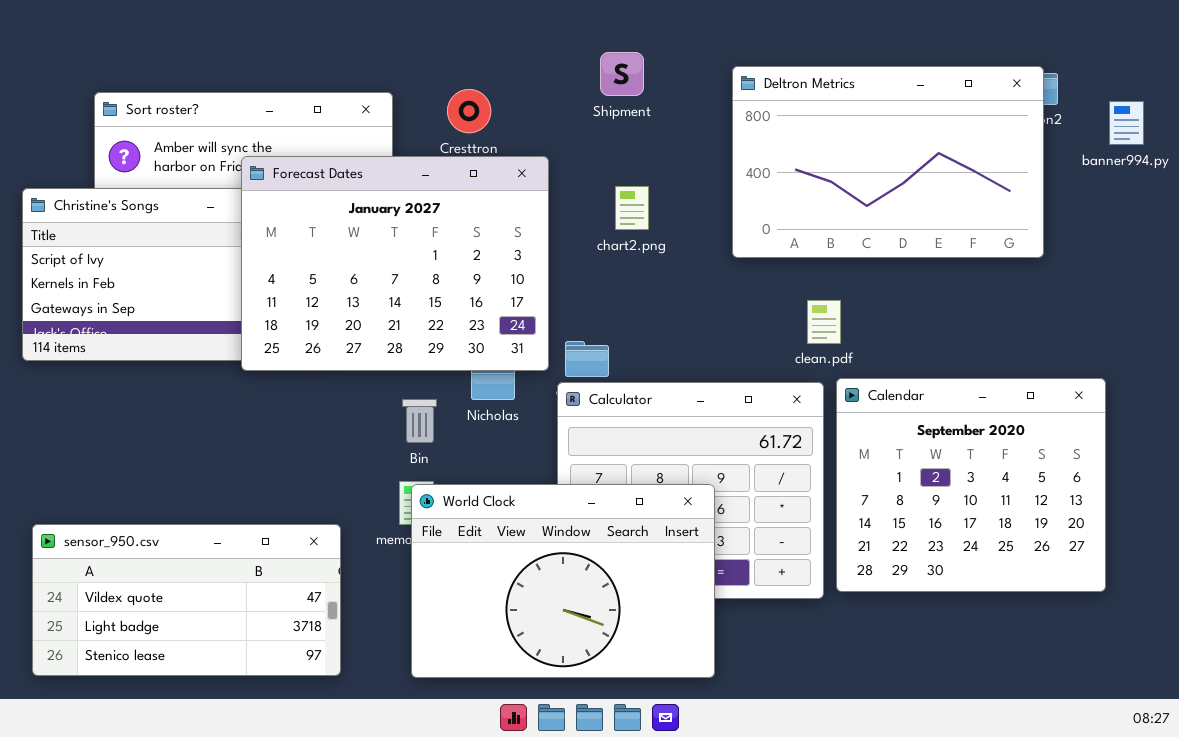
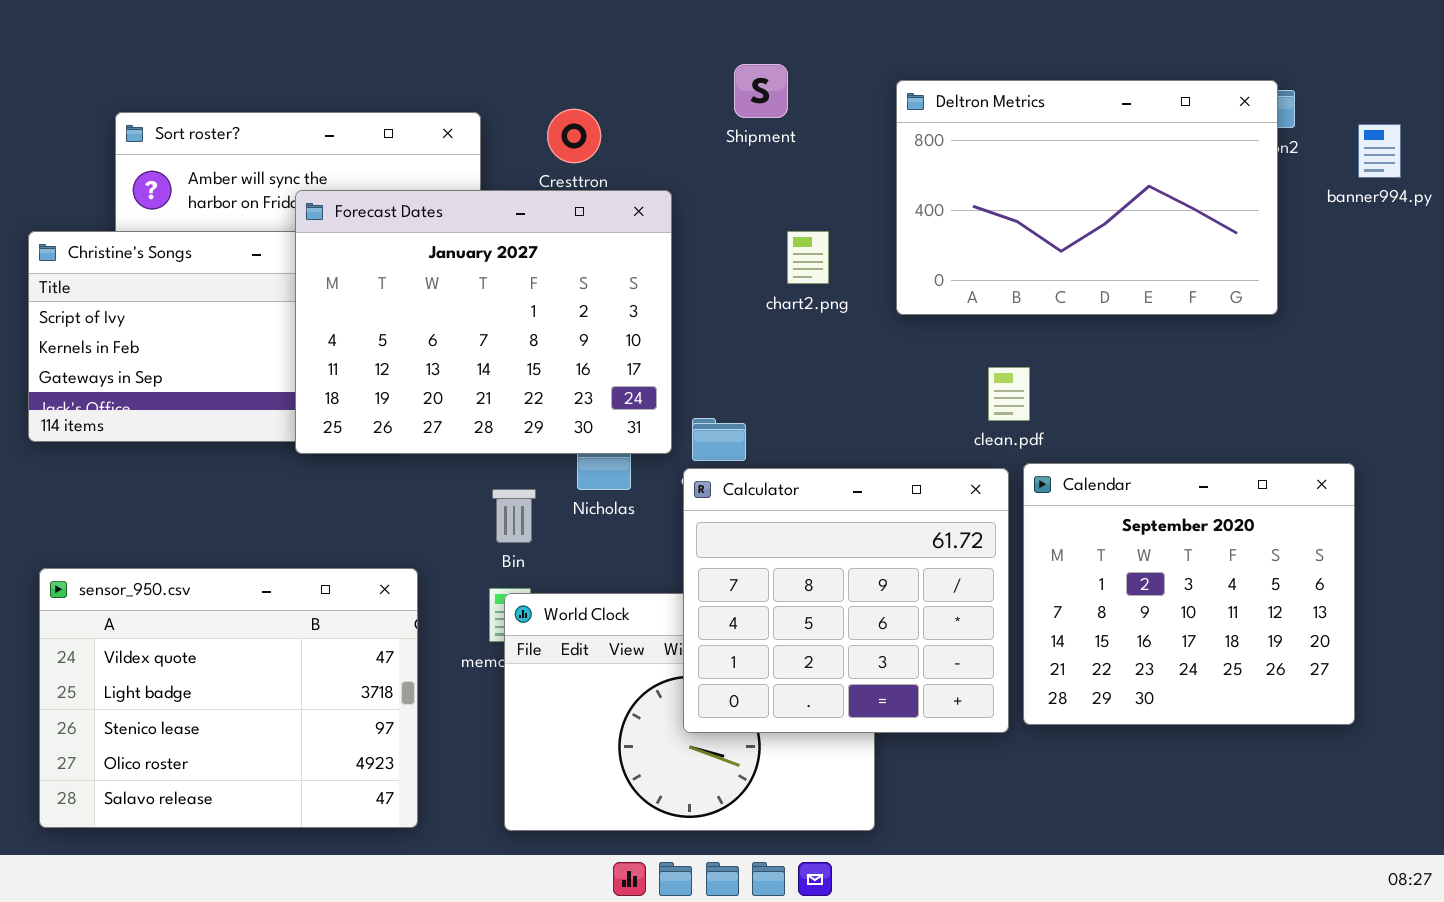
chart2.png: [615,186,649,230] -> [787,231,829,284], moved
Calculator: [557,382,824,599] -> [683,468,1009,733], raised
sensor_950.csv: [32,524,341,676] -> [39,568,418,828], resized

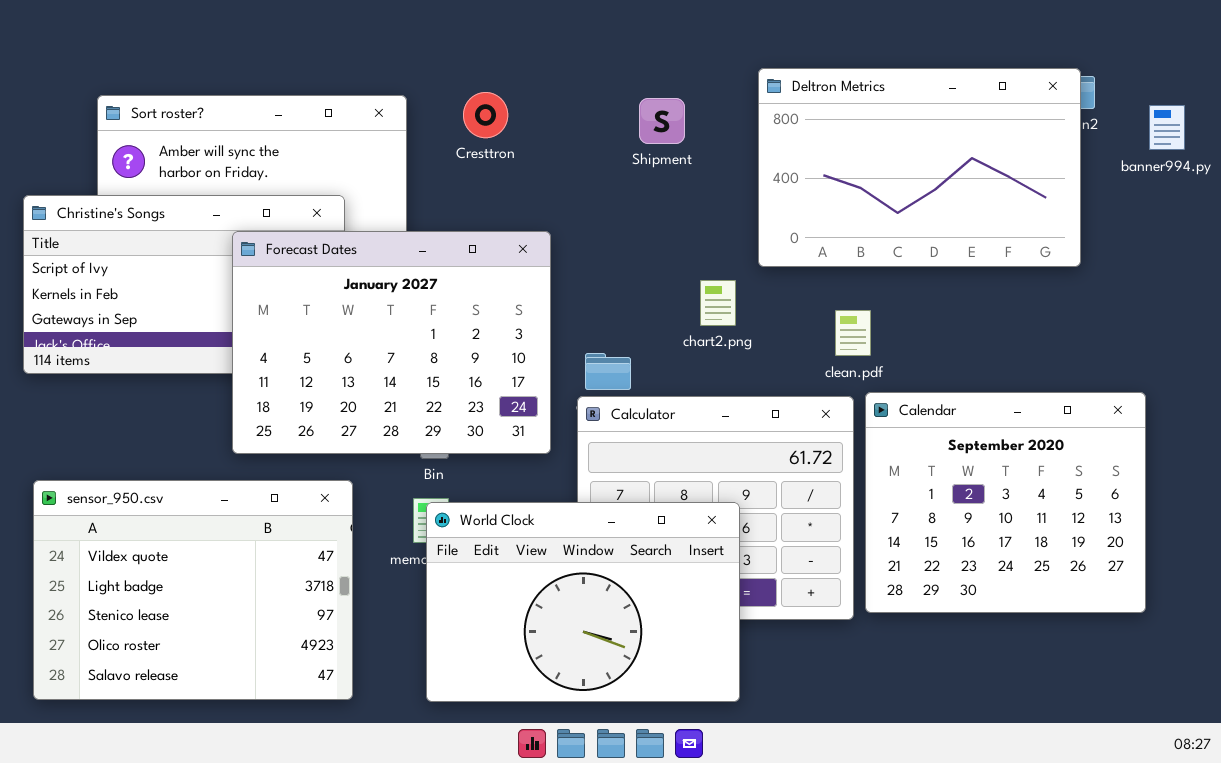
Shipment: [734,64,788,118] -> [639,98,685,144], moved
Forecast Dates: [295,190,672,454] -> [232,231,551,454], moved
chart2.png: [787,231,829,284] -> [700,280,736,326], moved
World Clock: [504,593,875,831] -> [426,502,740,702], raised

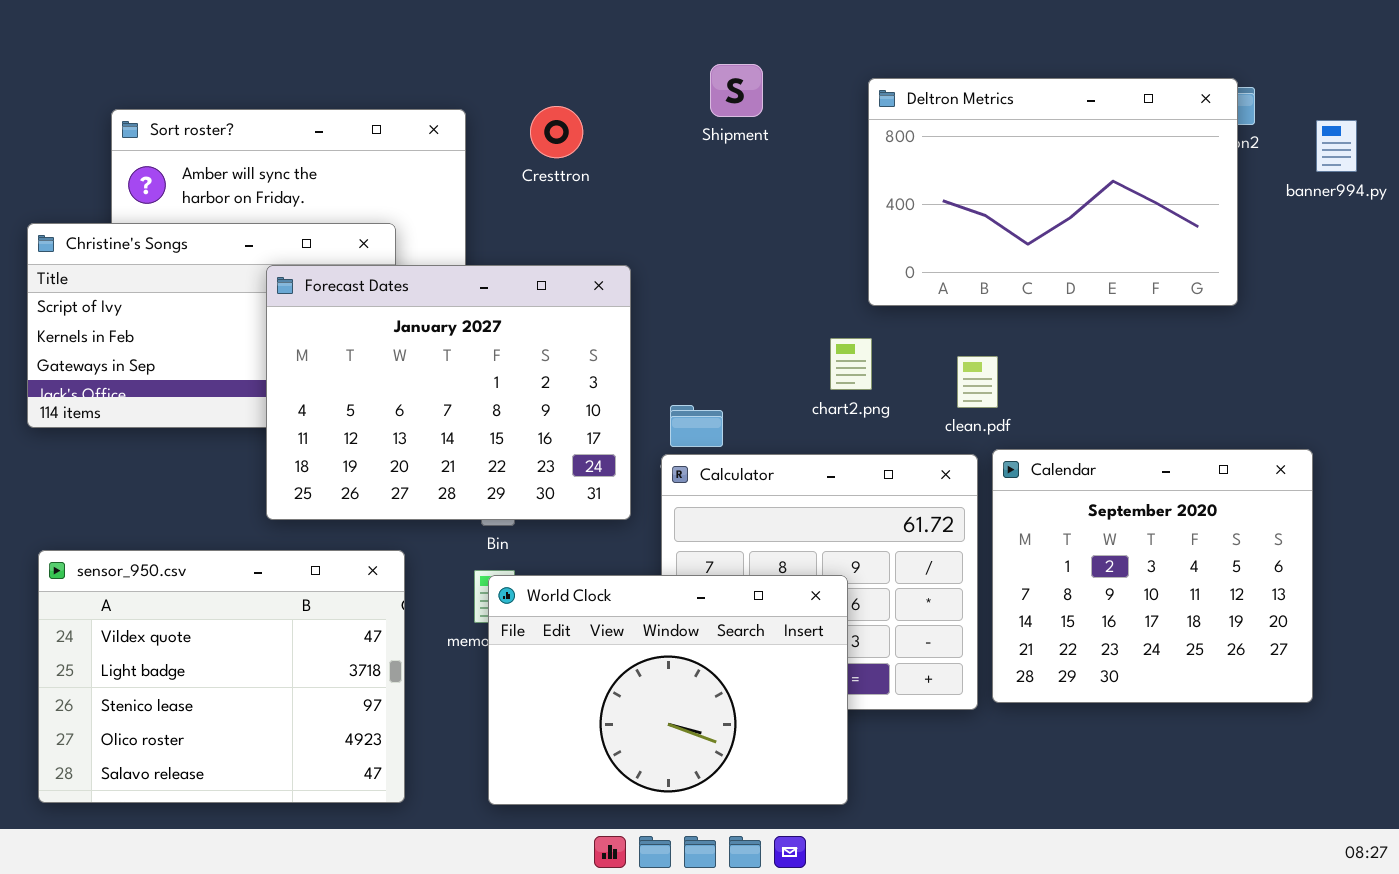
Shipment: [639,98,685,144] -> [710,64,763,117], moved
chart2.png: [700,280,736,326] -> [830,338,872,390], moved

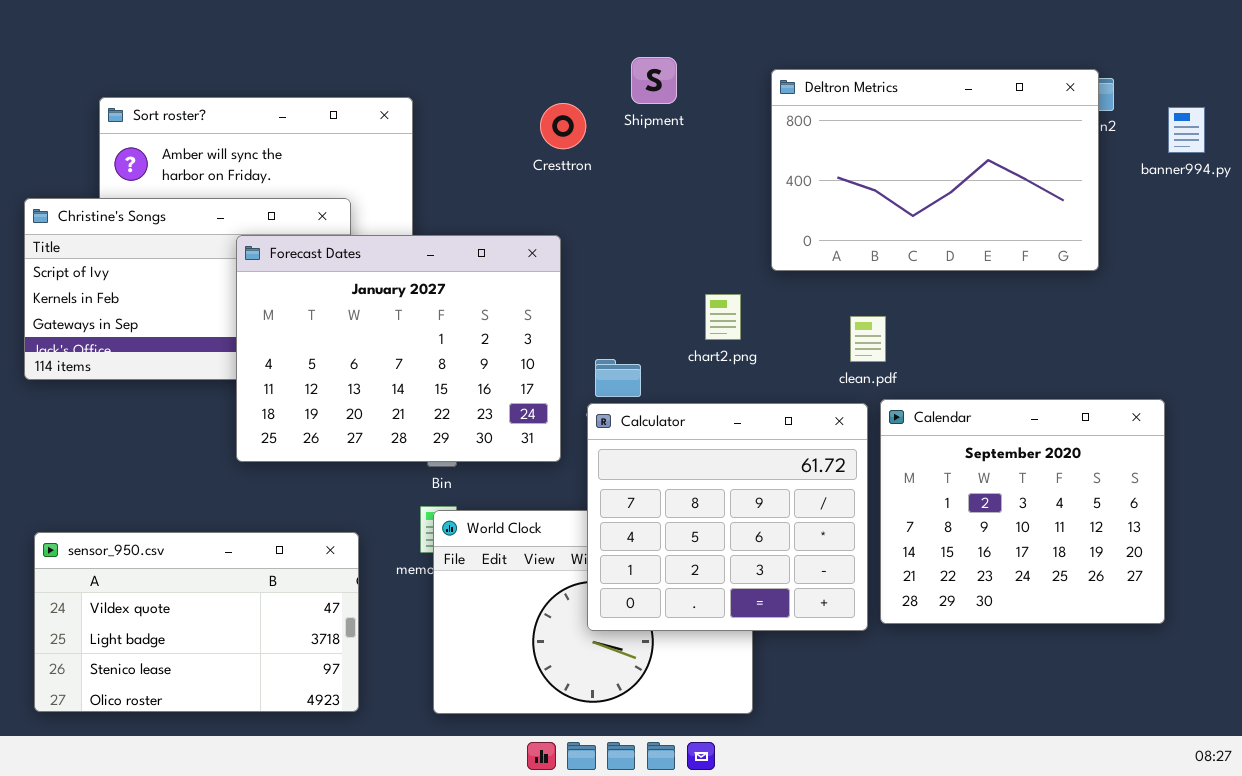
Cresttron: [530,106,583,158] -> [540,103,586,149], moved
chart2.png: [830,338,872,390] -> [705,294,741,340], moved
Calculator: [661,454,978,710] -> [587,403,868,631], raised
sensor_950.csv: [38,550,405,803] -> [34,532,359,712], resized

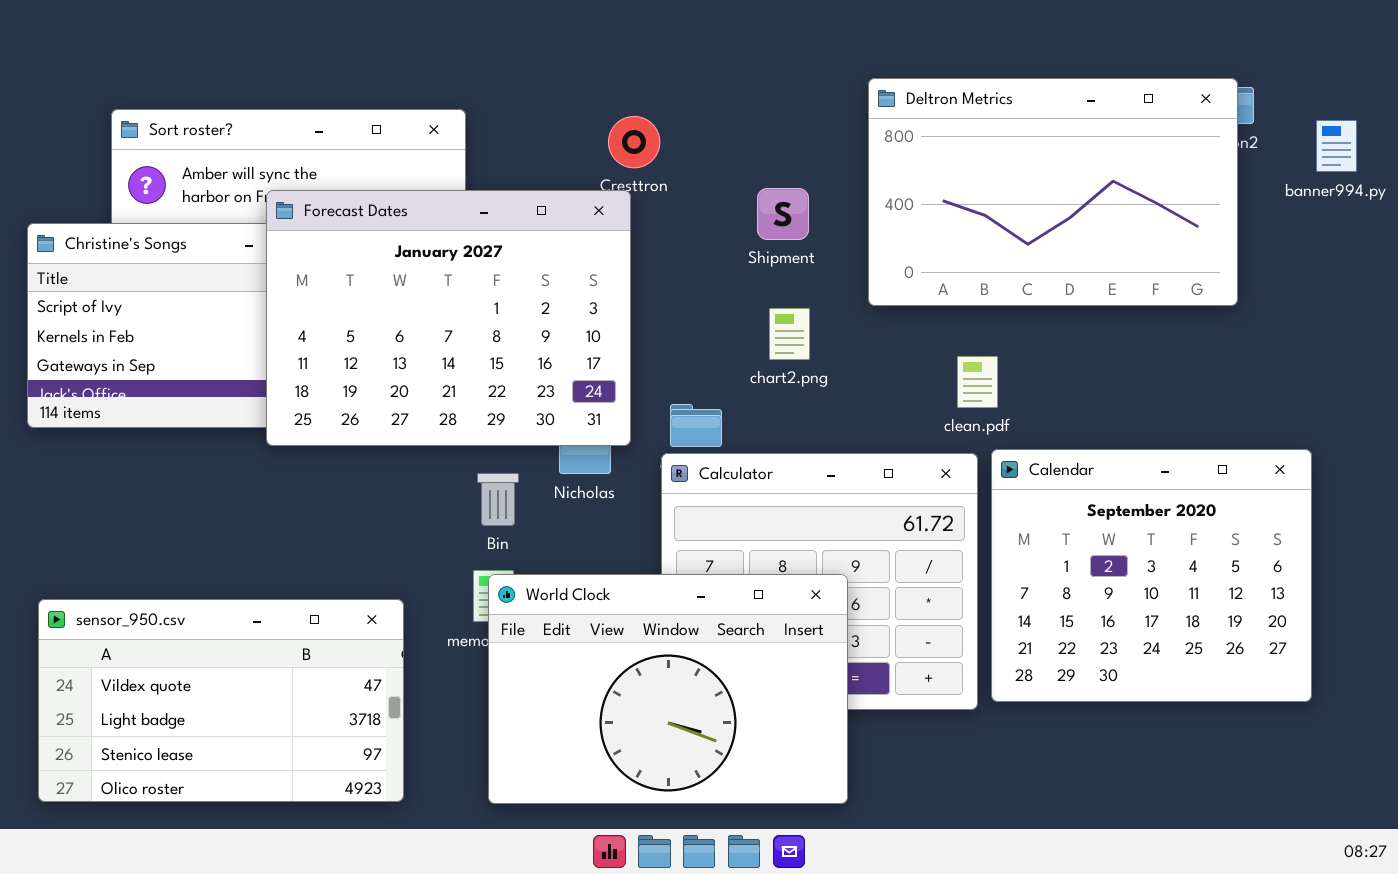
Shipment: [631,57,677,104] -> [757,188,809,240], moved
Forecast Dates: [236,235,561,462] -> [266,190,631,446], moved
chart2.png: [705,294,741,340] -> [769,308,810,360], moved
World Clock: [433,510,753,714] -> [488,574,848,804], raised

